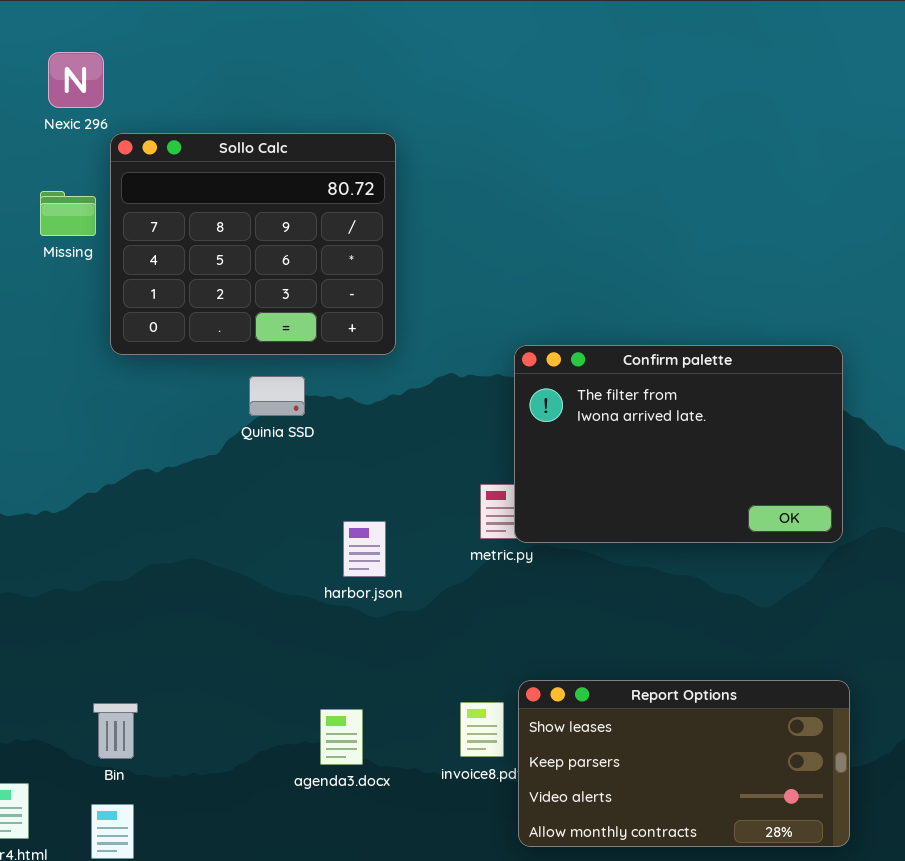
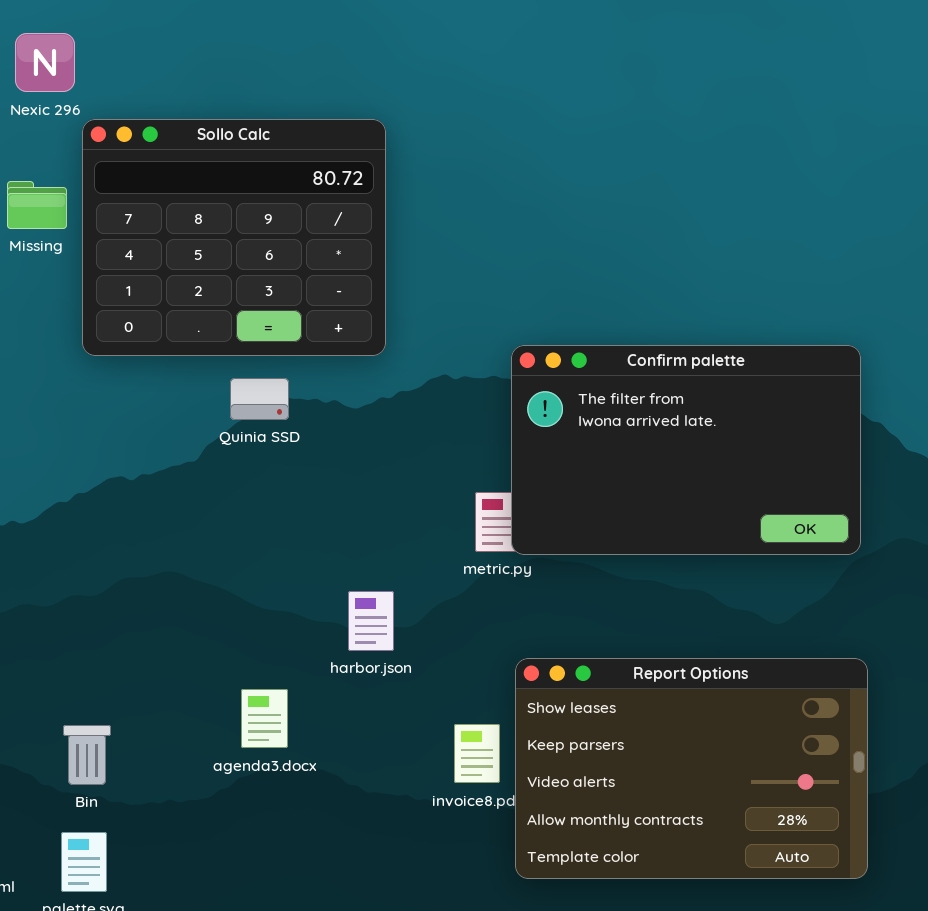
harbor.json: [343,521,386,577] -> [348,591,394,651], moved
Report Options: [518,680,850,847] -> [515,658,868,879], resized
agenda3.docx: [320,709,363,765] -> [241,689,288,748], moved

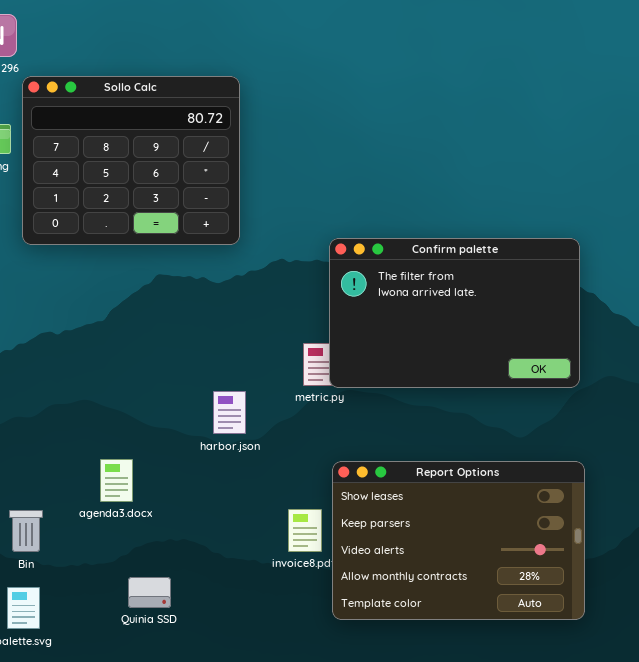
Quinia SSD: [230,378,289,420] -> [128,577,171,608], moved
harbor.json: [348,591,394,651] -> [213,391,246,434], moved
agenda3.docx: [241,689,288,748] -> [100,459,133,502], moved

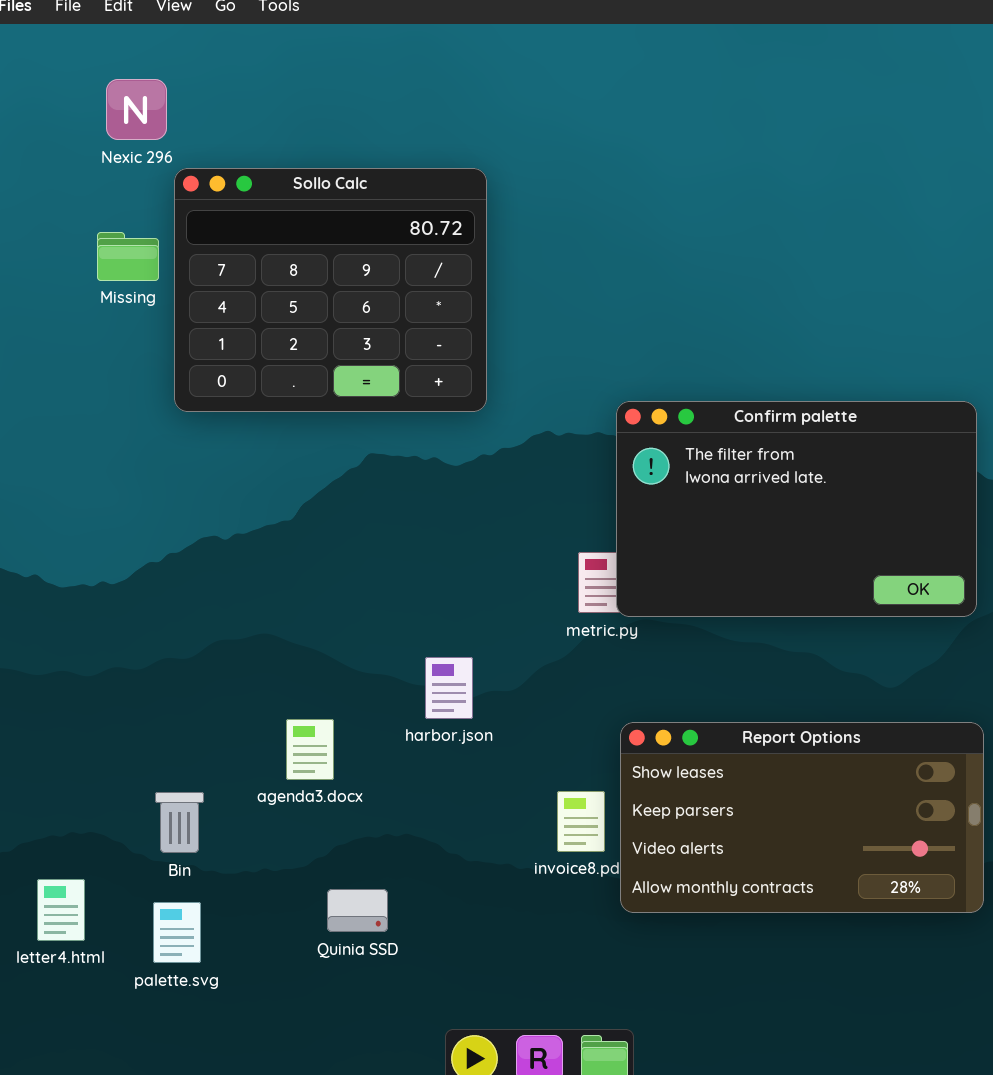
harbor.json: [213,391,246,434] -> [425,657,473,719], moved
Report Options: [332,461,585,620] -> [620,722,984,913], resized

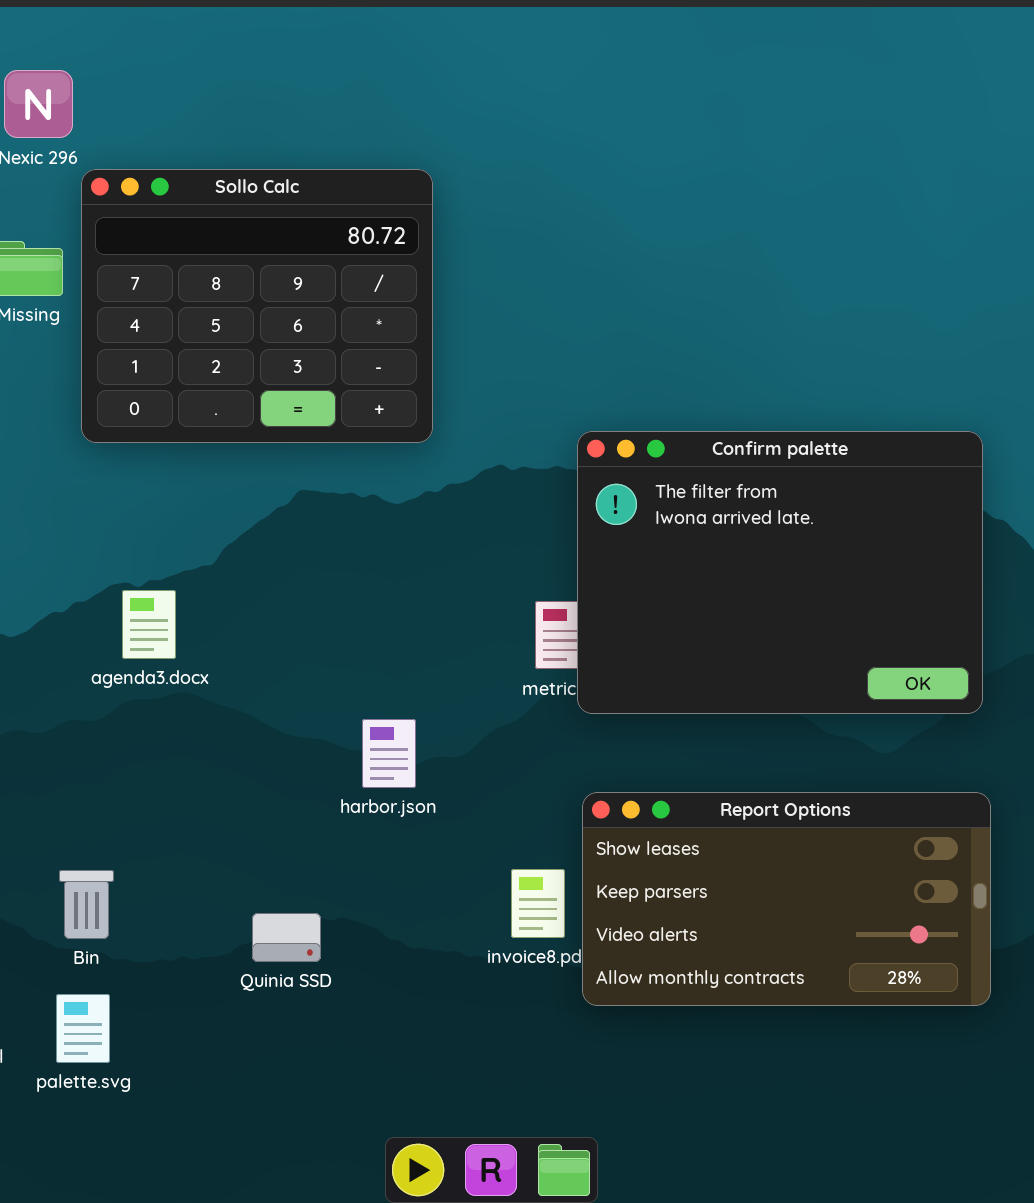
Confirm palette: [616,401,977,617] -> [577,431,983,714], resized
agenda3.docx: [286,719,334,780] -> [122,590,176,659], moved
Quinia SSD: [327,889,388,932] -> [252,913,321,962], moved

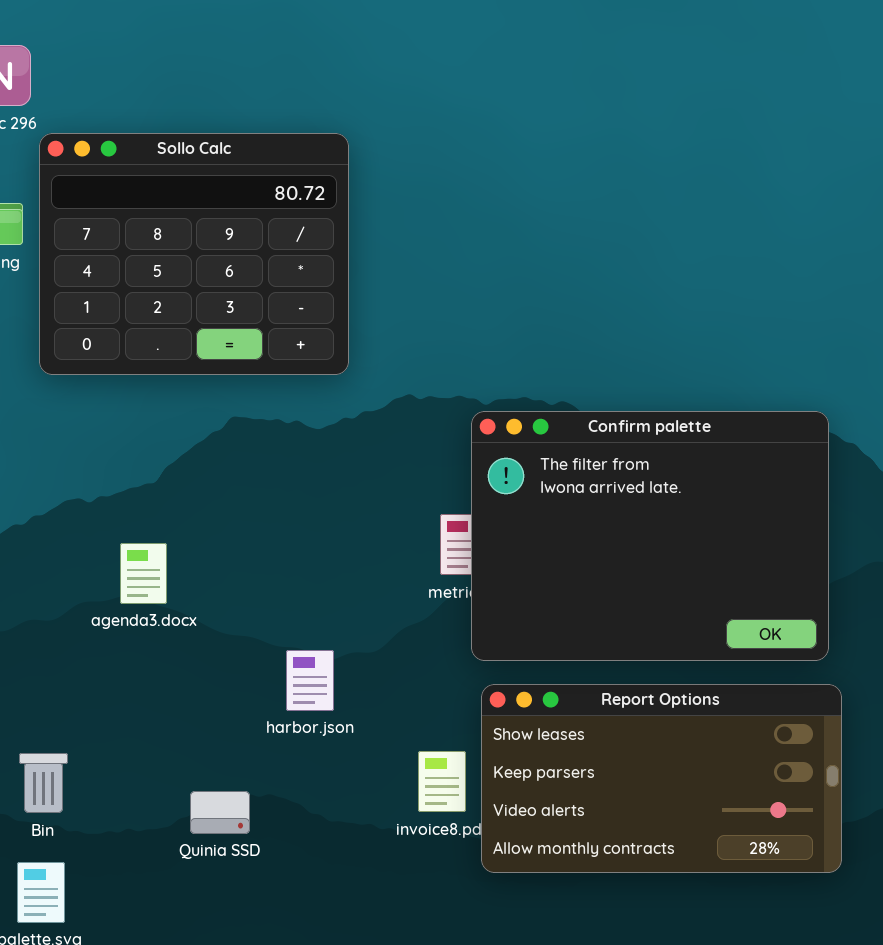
Confirm palette: [577,431,983,714] -> [471,411,829,661], moved
agenda3.docx: [122,590,176,659] -> [120,543,167,604], moved
harbor.json: [362,719,416,788] -> [286,650,334,711], moved

